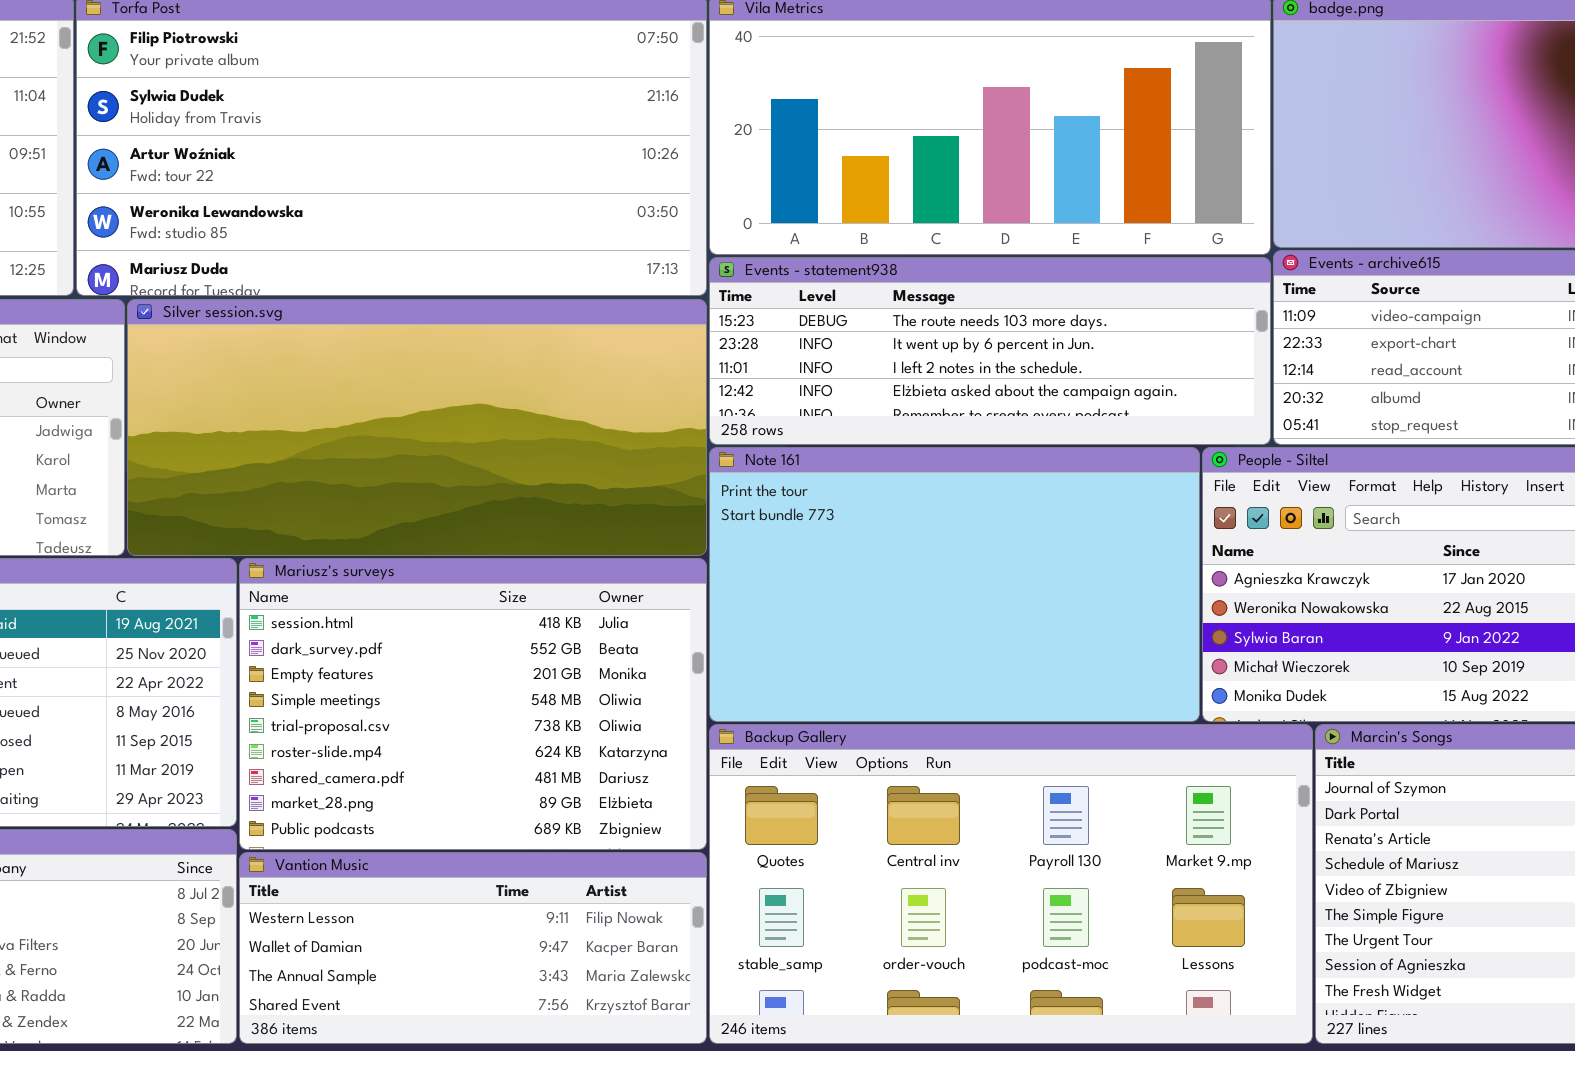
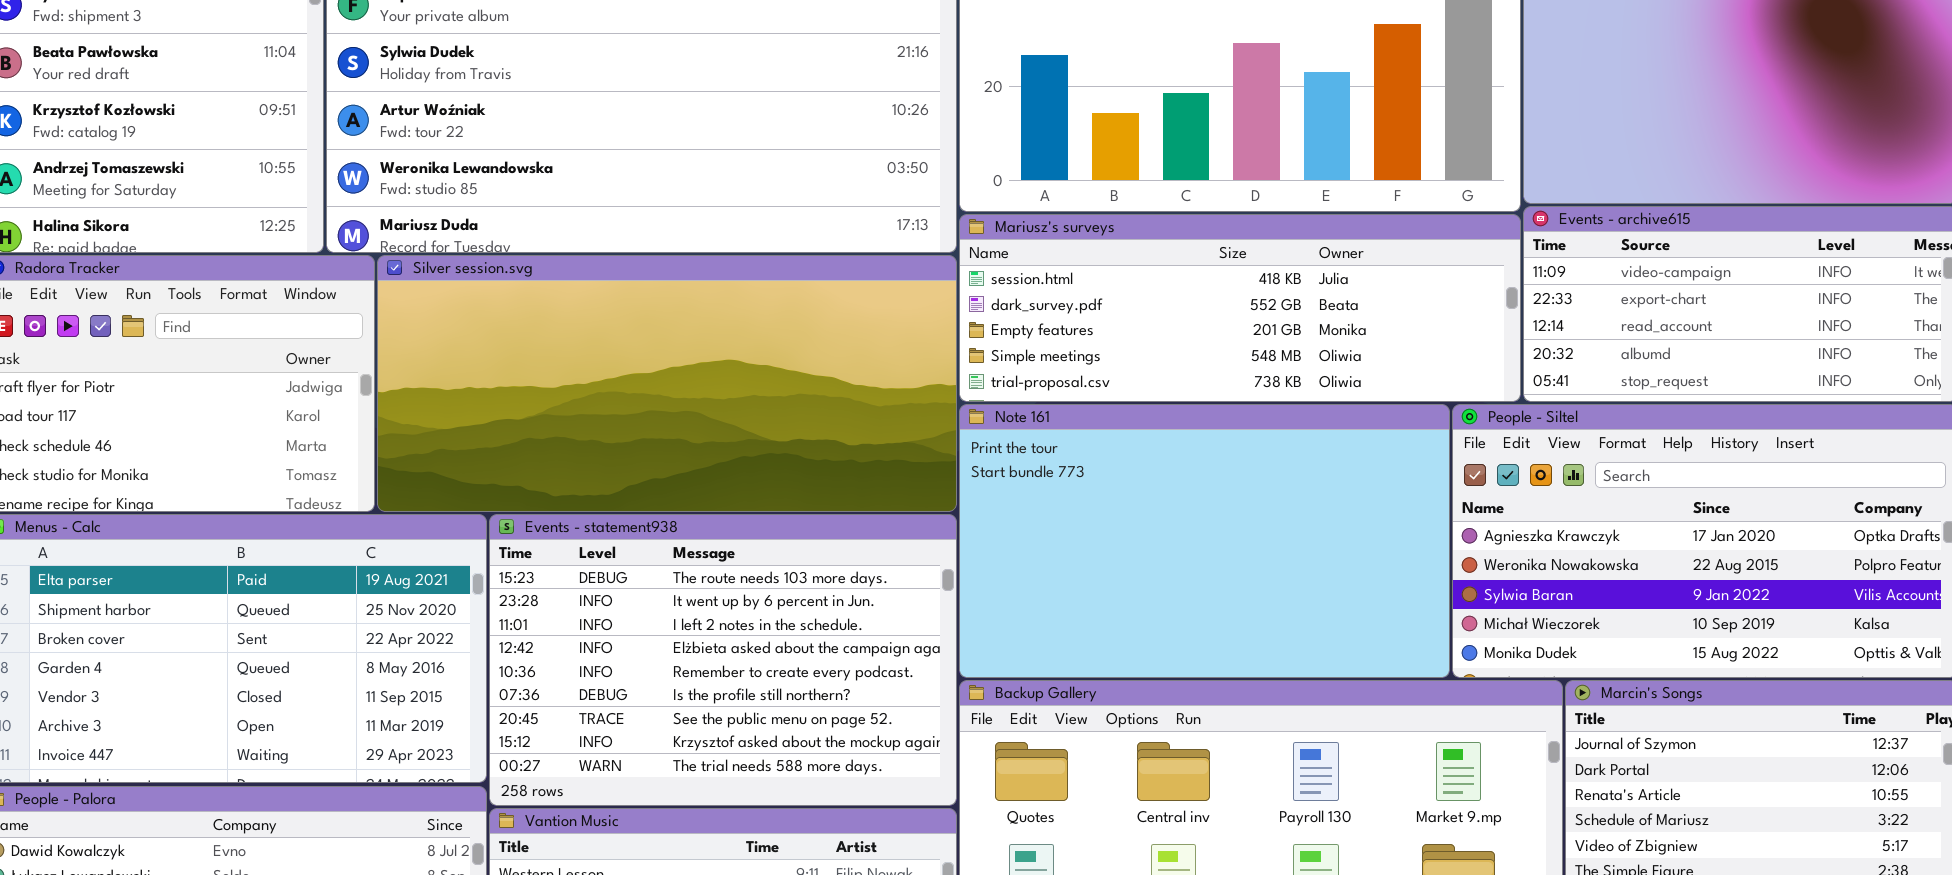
Events - statement938: [709,257,1271,445] -> [489,514,957,806], moved, resized
Mariusz's surveys: [239,558,707,850] -> [959,214,1521,402], moved, resized

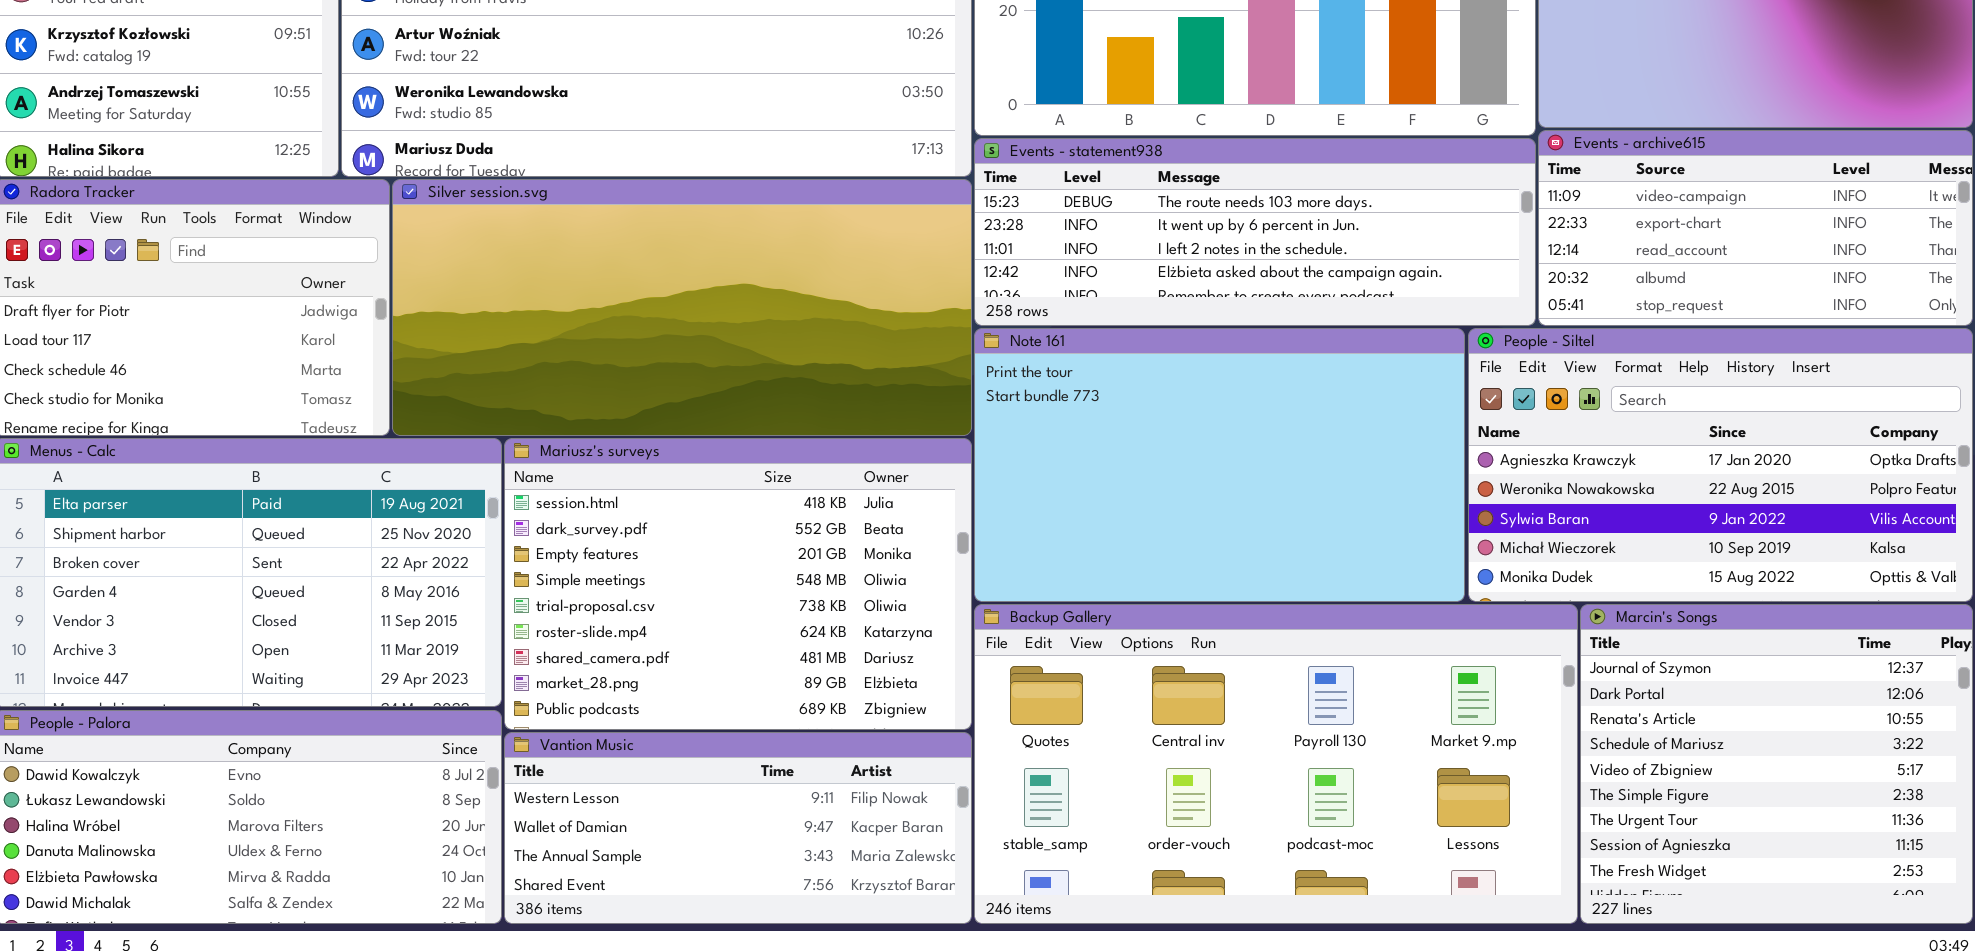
Mariusz's surveys: [959,214,1521,402] -> [504,438,972,730], moved, resized
Events - statement938: [489,514,957,806] -> [974,138,1536,326], moved, resized

